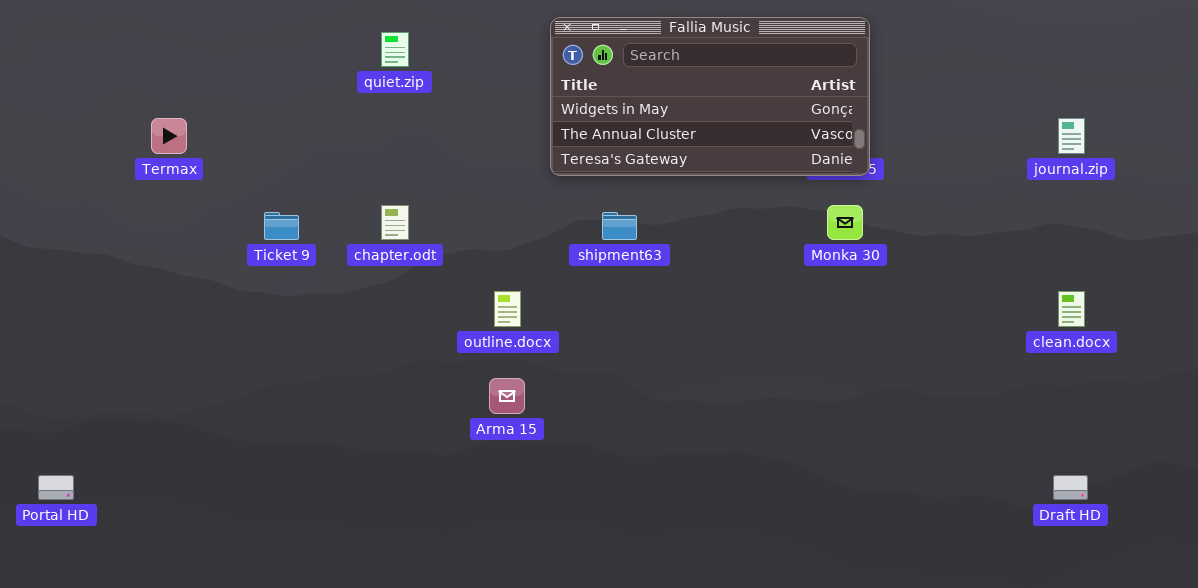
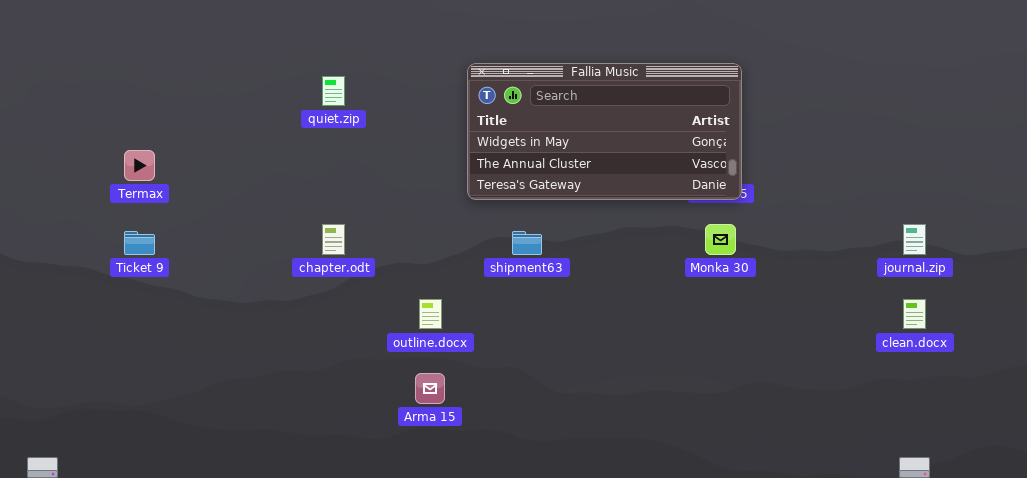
journal.zip: [1058,118,1085,154] -> [903,224,926,255], moved
Ticket 9: [264,212,299,240] -> [124,231,155,255], moved

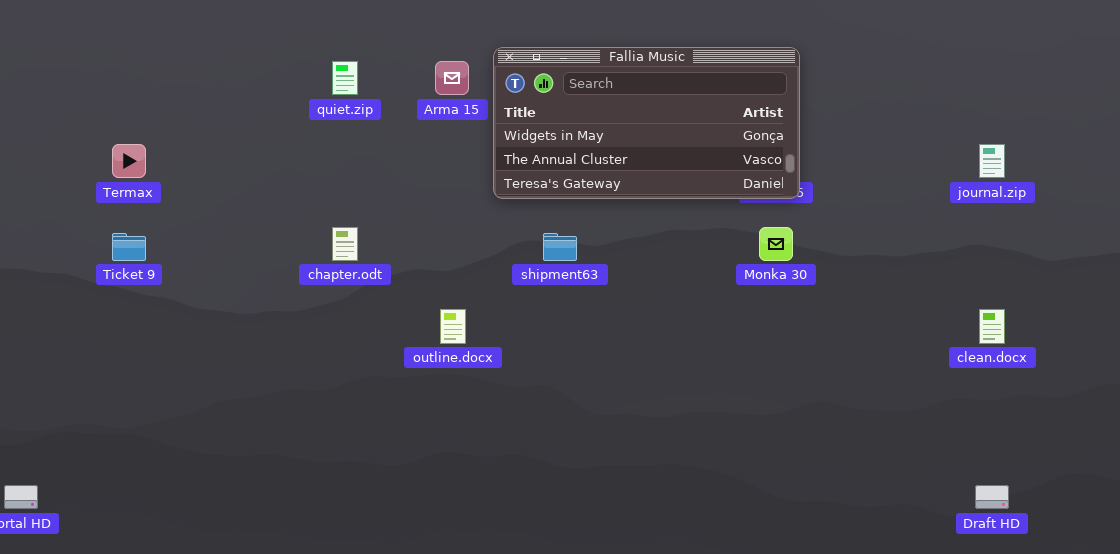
journal.zip: [903,224,926,255] -> [979,144,1005,178], moved
Arma 15: [415,373,445,404] -> [435,61,469,95], moved

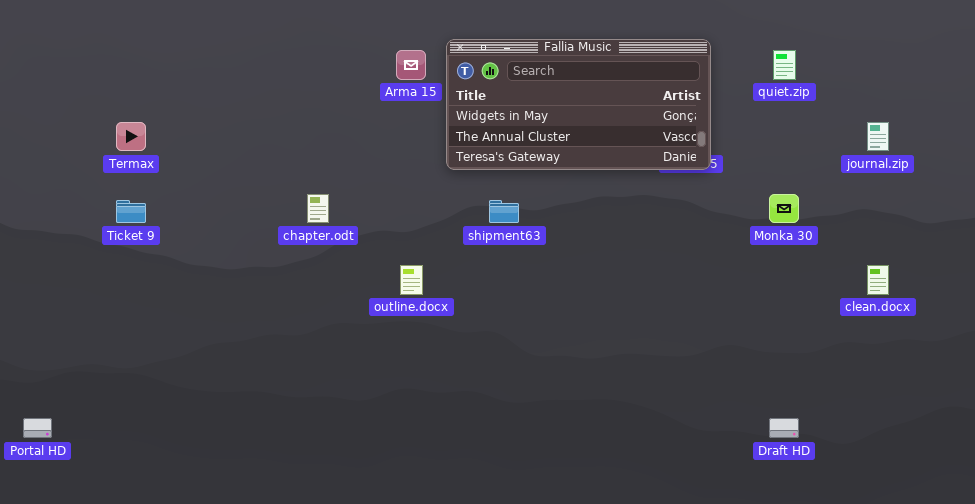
quiet.zip: [332,61,358,95] -> [773,50,796,80], moved
Monka 30: [759,227,793,261] -> [769,194,799,223], moved
Draft HD: [975,485,1009,509] -> [769,418,799,438], moved

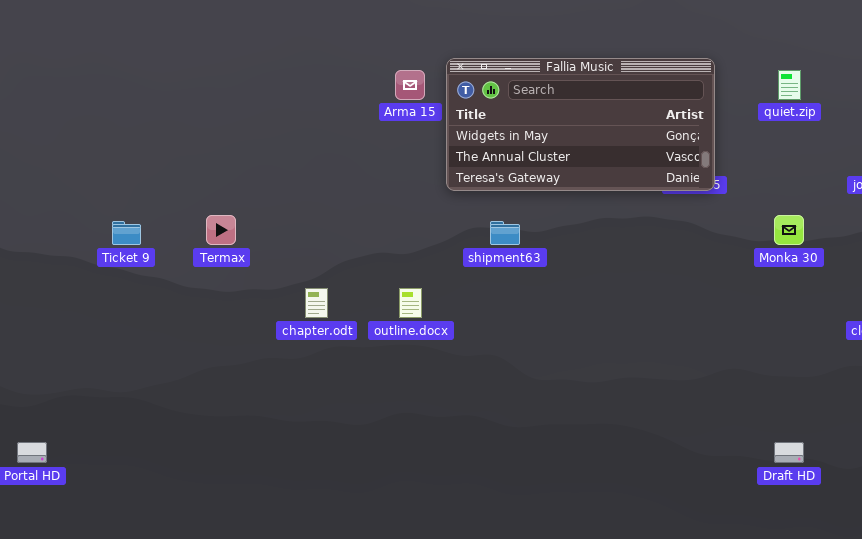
Termax: [116,122,146,151] -> [206,215,236,245], moved
chapter.odt: [307,194,329,223] -> [305,288,328,318], moved

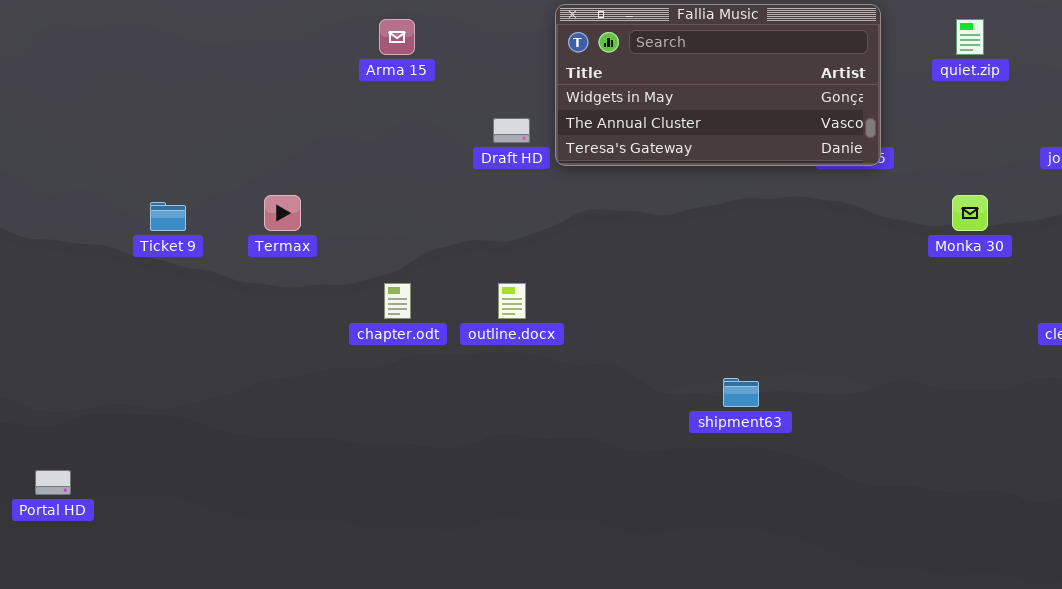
Arma 15: [395,70,425,100] -> [379,19,415,55], moved
shipment63: [490,221,520,245] -> [723,378,759,407], moved
Draft HD: [774,442,804,463] -> [493,118,530,143], moved

